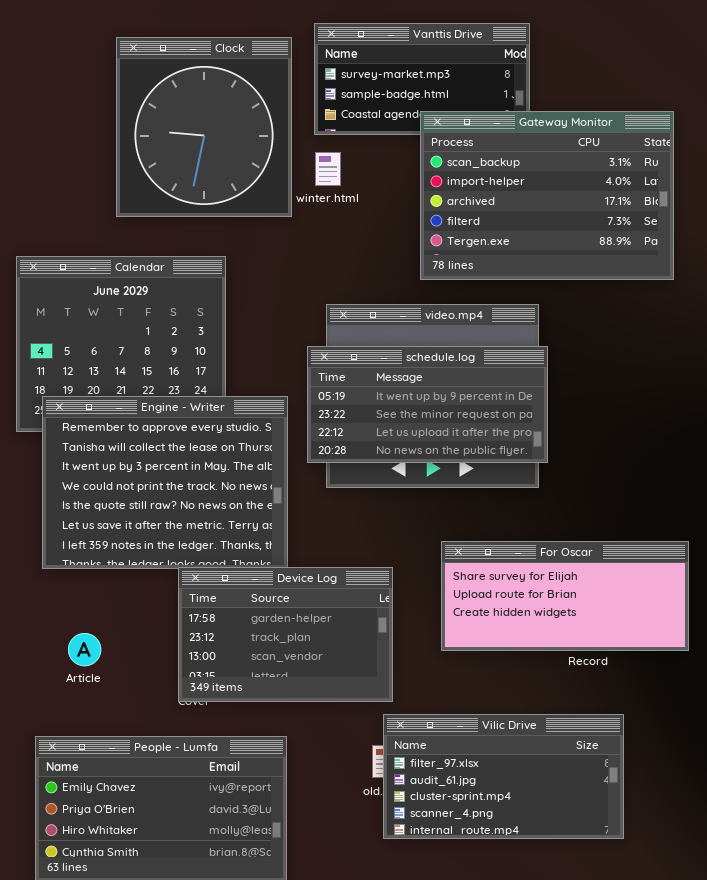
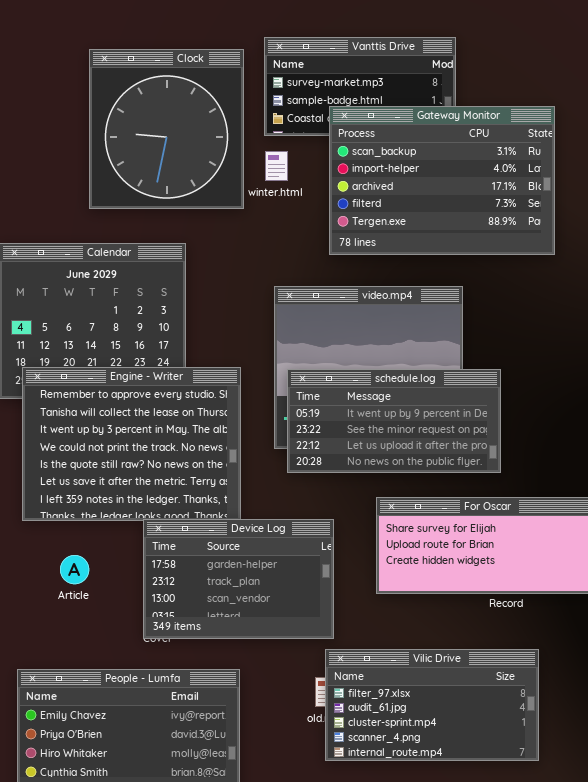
Gateway Monitor: [420,111,674,280] -> [329,106,555,255], moved
schedule.log: [307,346,548,463] -> [287,369,501,473], moved
Article: [68,633,101,666] -> [60,555,89,584], moved

